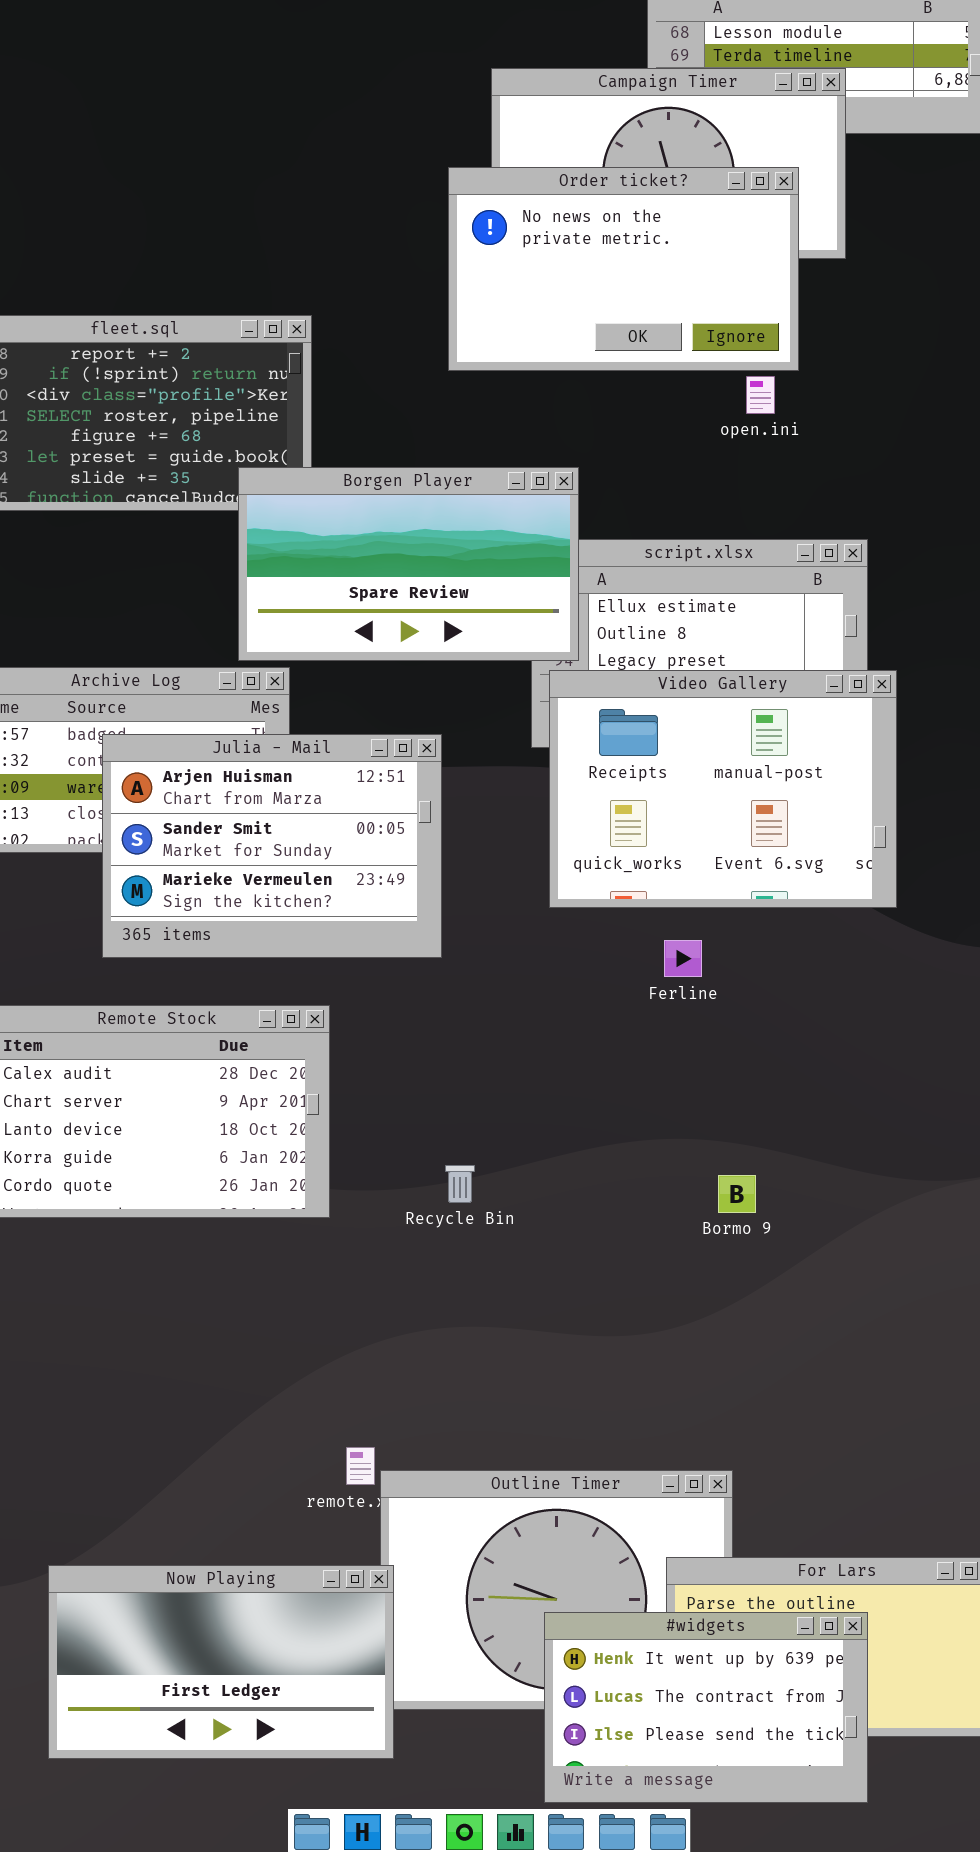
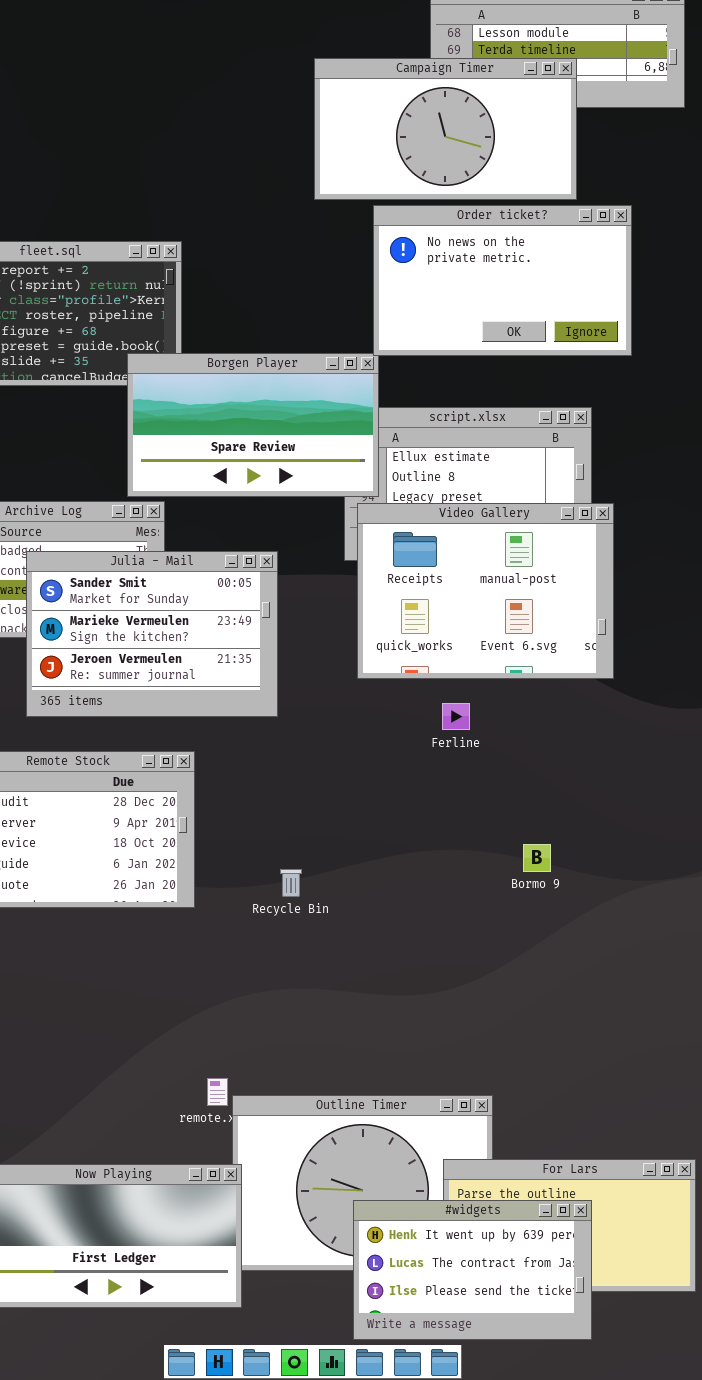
Order ticket?: [448,167,799,371] -> [373,205,632,356], moved
Julia - Mail: [102,734,442,958] -> [26,551,278,717], scrolled down 1 row
Bormo 9: [718,1175,756,1213] -> [523,844,551,872], moved

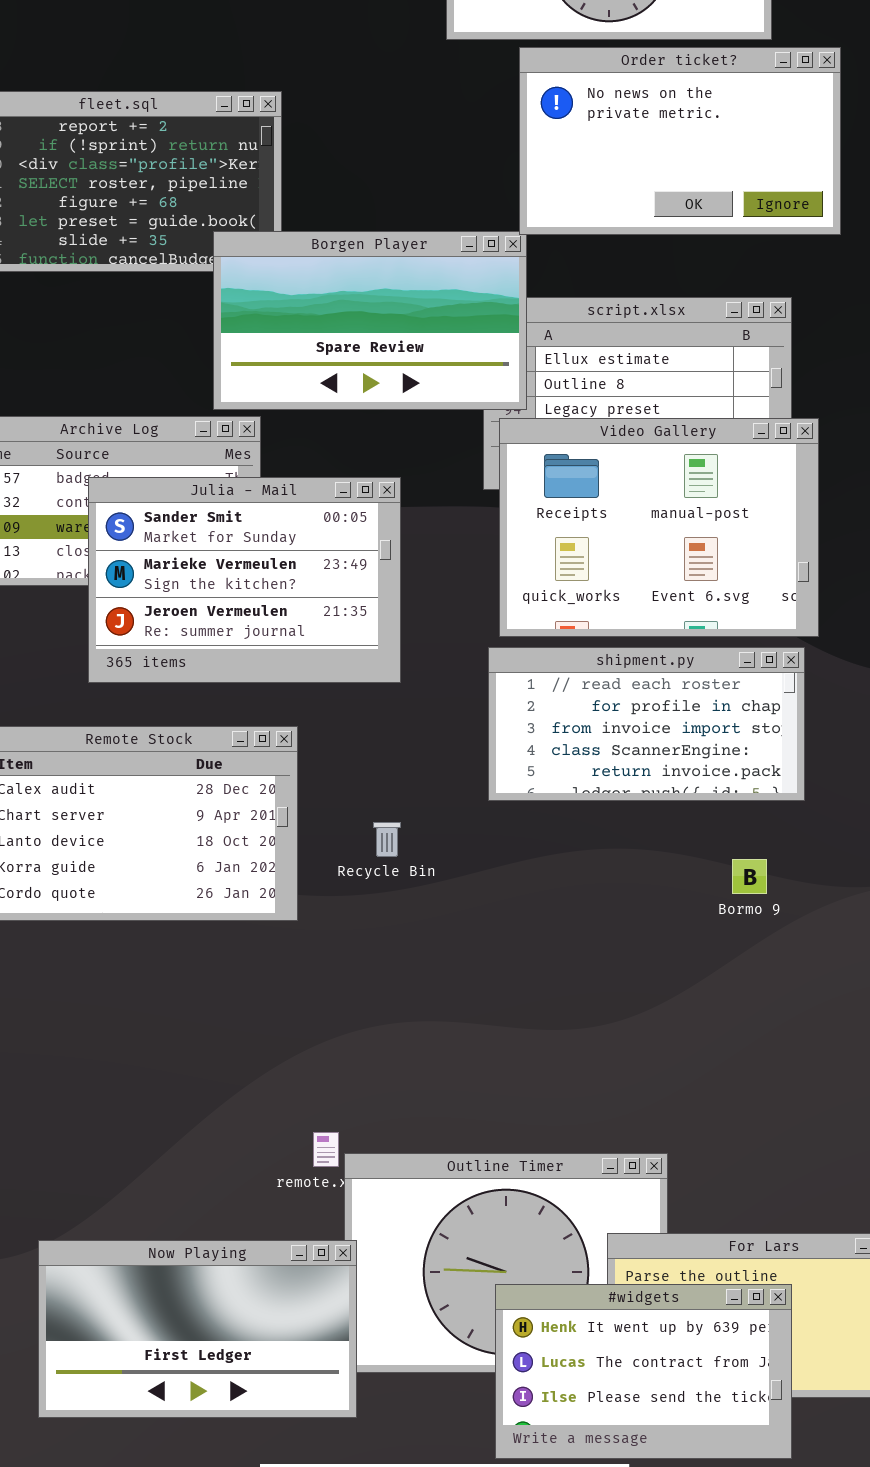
shipment.py: none -> [488,647,805,801], opened
Bormo 9: [523,844,551,872] -> [732,859,767,894], moved
Recycle Bin: [280,869,302,897] -> [373,822,401,857], moved

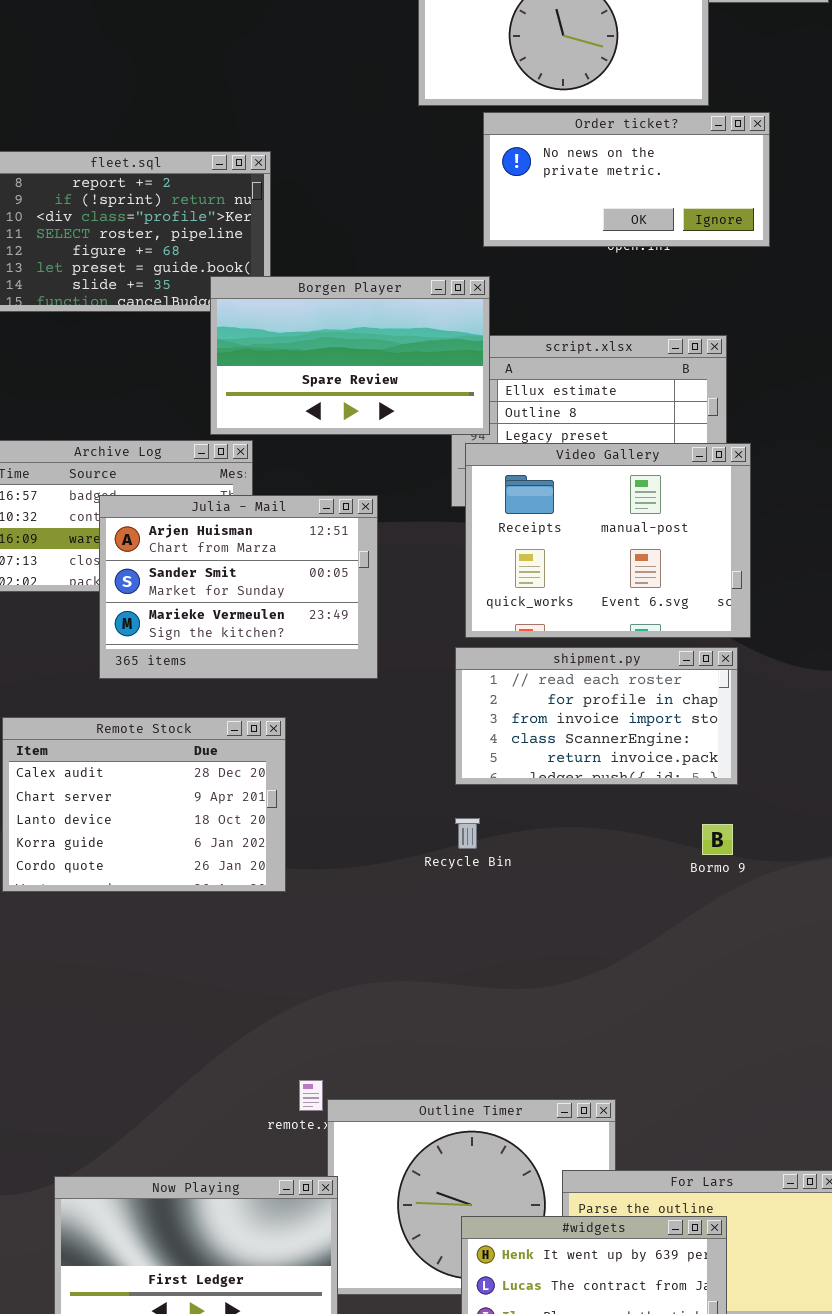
Order ticket?: [519,47,841,235] -> [483,112,770,247], resized
Julia - Mail: [88,477,401,683] -> [99,495,378,679], scrolled up 1 row
Recycle Bin: [373,822,401,857] -> [455,818,480,849], moved
Bormo 9: [732,859,767,894] -> [702,824,733,855], moved

